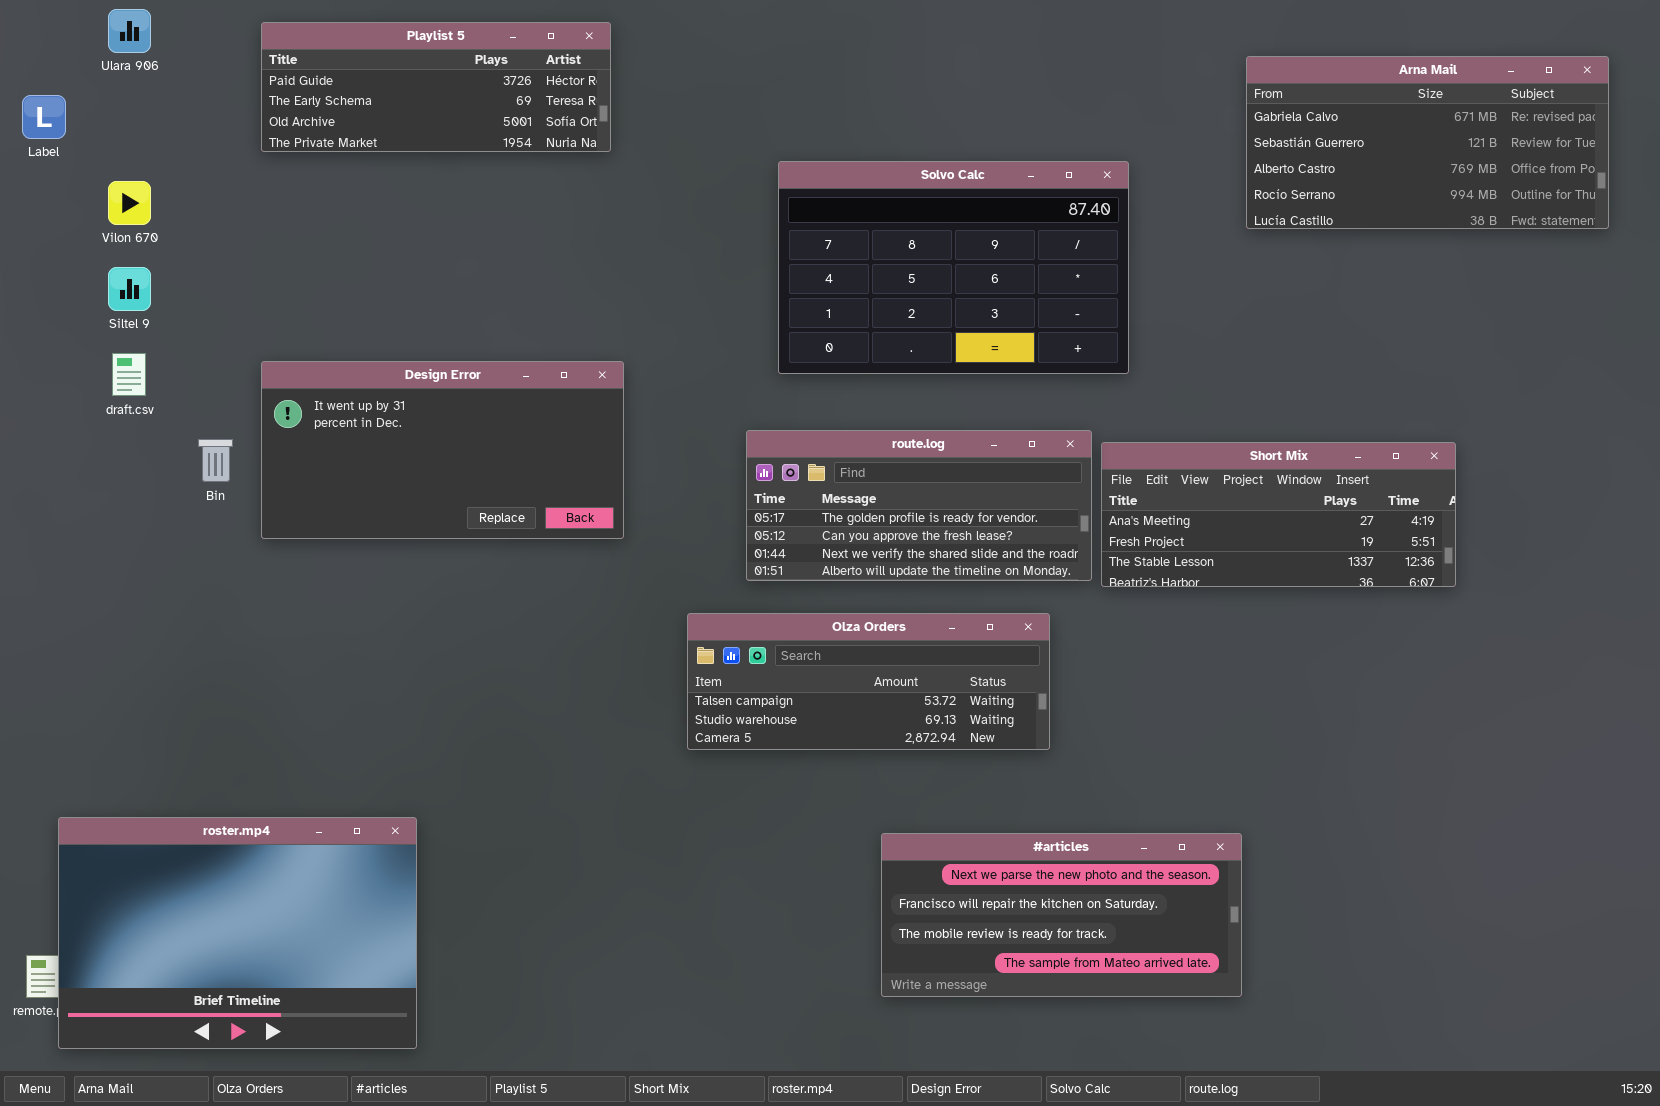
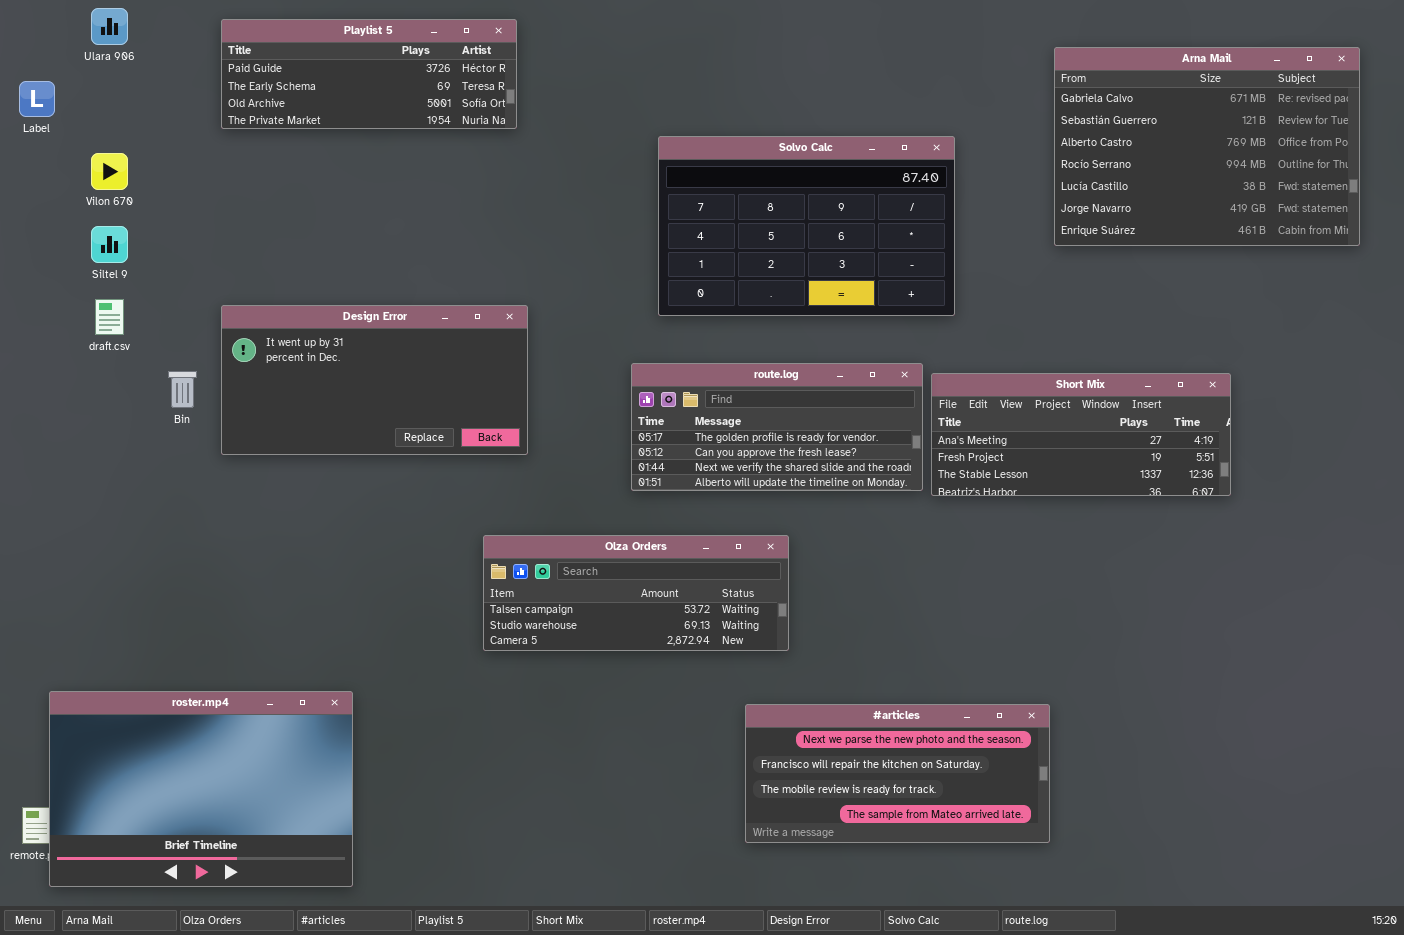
Arna Mail: [1246,56,1609,229] -> [1054,47,1360,246], resized
Olza Orders: [687,613,1050,750] -> [483,535,789,651], moved

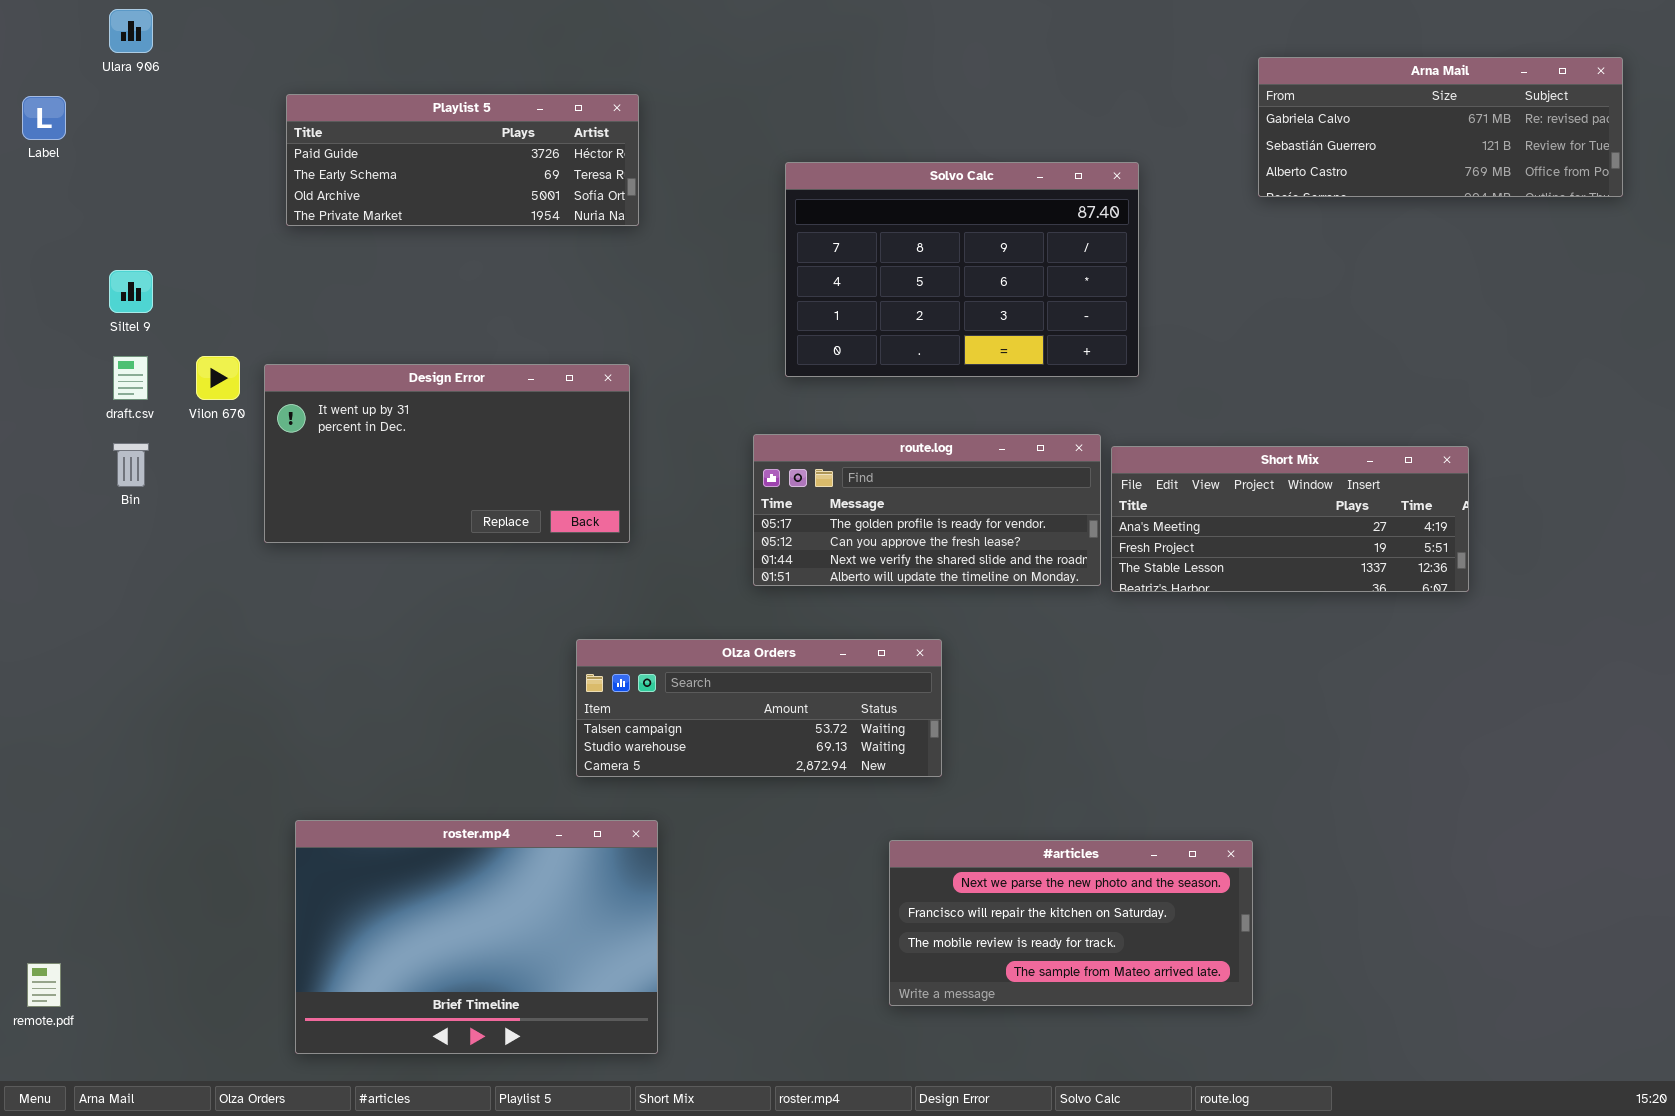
Playlist 5: [221,19,517,129] -> [286,94,639,226], moved
Arna Mail: [1054,47,1360,246] -> [1258,57,1623,197], resized
Vilon 670: [91,153,128,190] -> [196,356,240,400], moved
Bin: [168,371,197,408] -> [113,443,149,487], moved
roster.mp4: [49,691,353,887] -> [295,820,658,1054], moved

